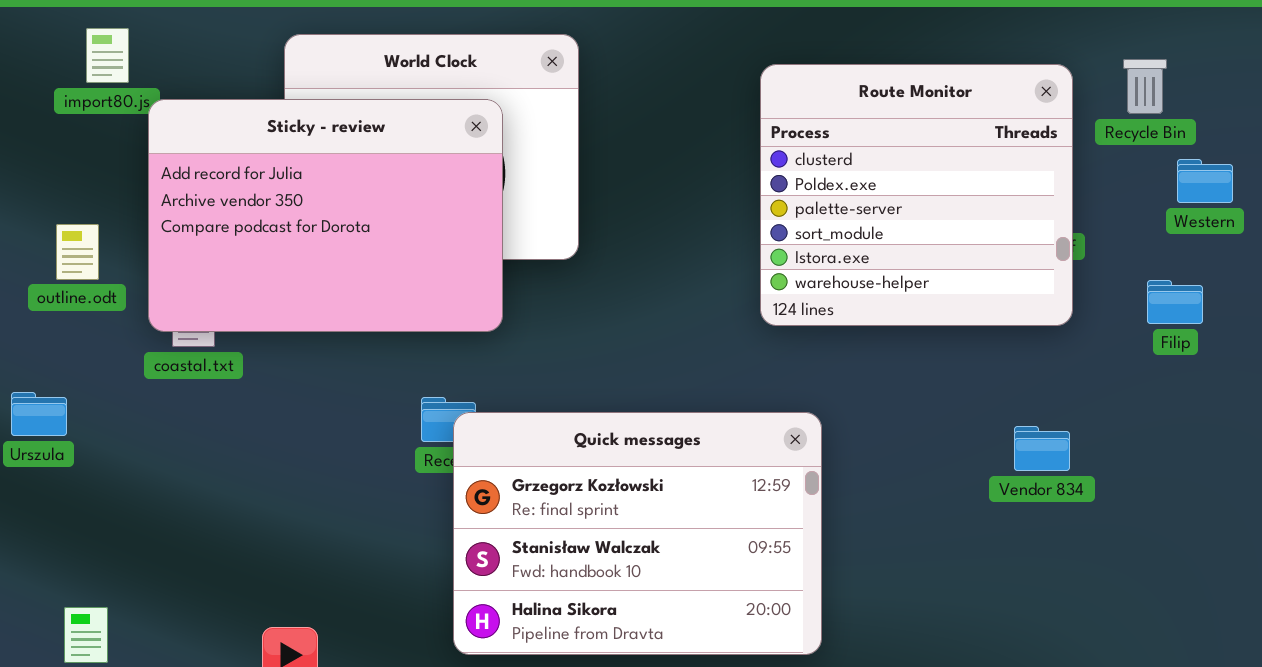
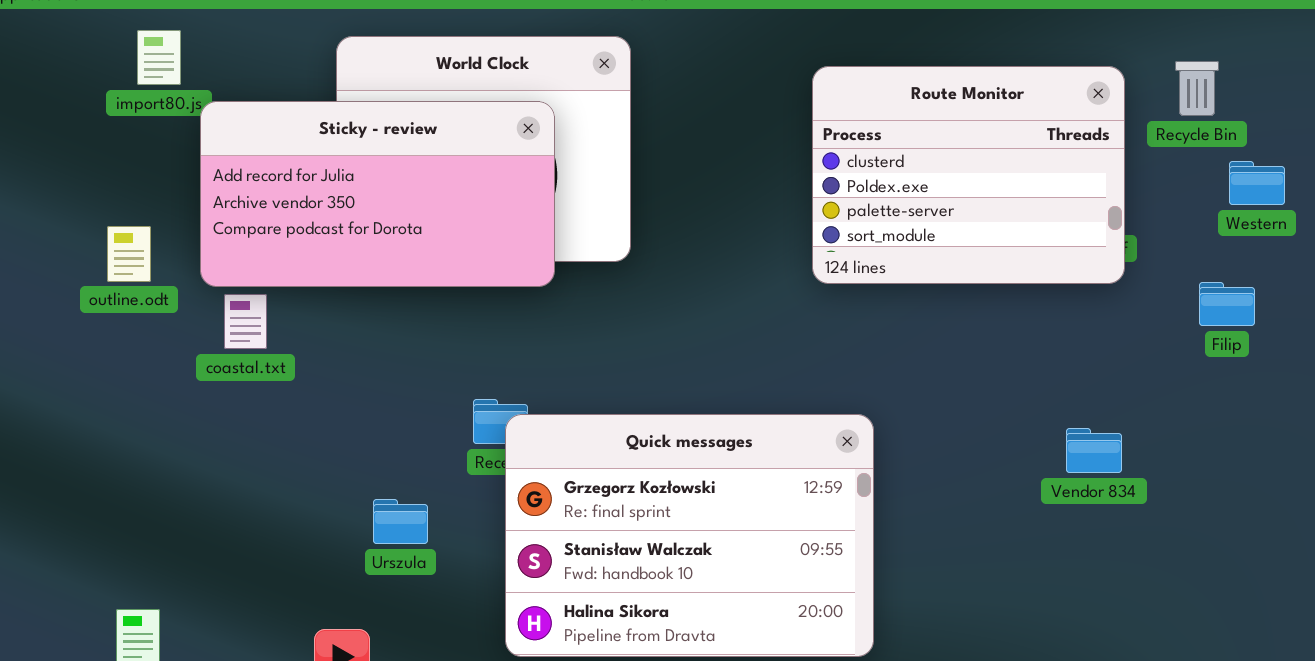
Route Monitor: [760,64,1073,326] -> [812,66,1125,284], resized
Sticky - review: [148,99,503,332] -> [200,101,555,287], resized
Urszula: [11,392,67,436] -> [373,499,428,544], moved

